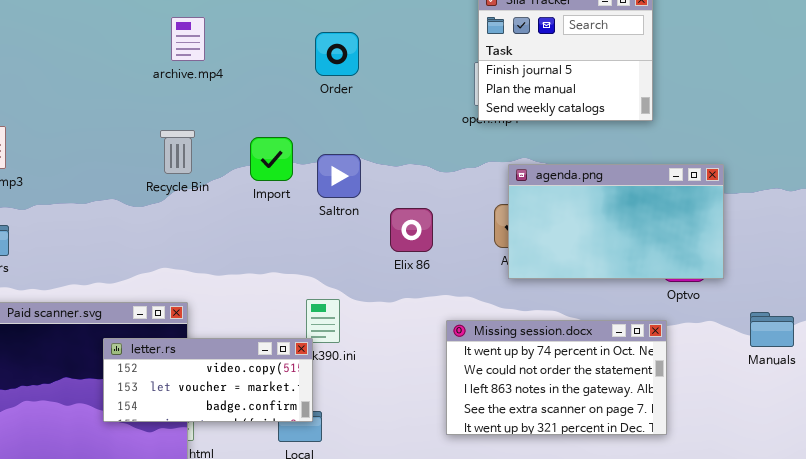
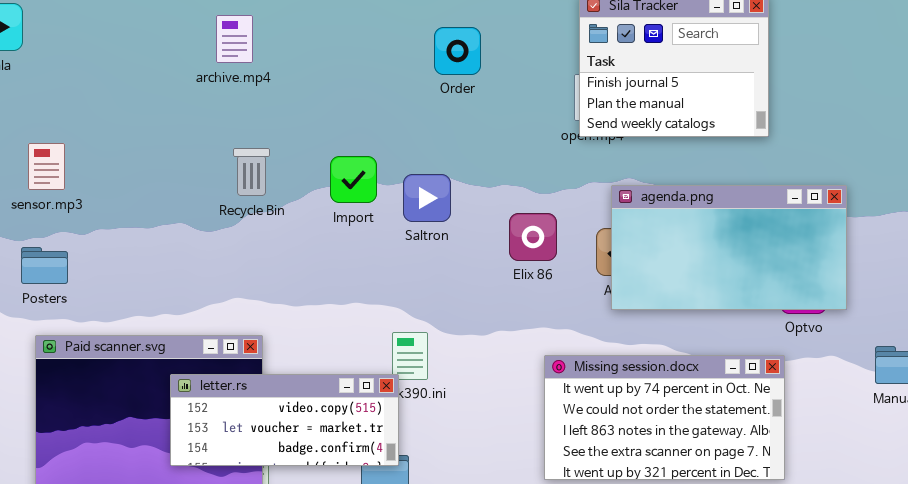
archive.mp4: [171,17,205,61] -> [216,15,253,63], moved
Order: [315,32,359,76] -> [434,27,481,75], moved
Elix 86: [390,208,433,252] -> [509,213,557,261], moved

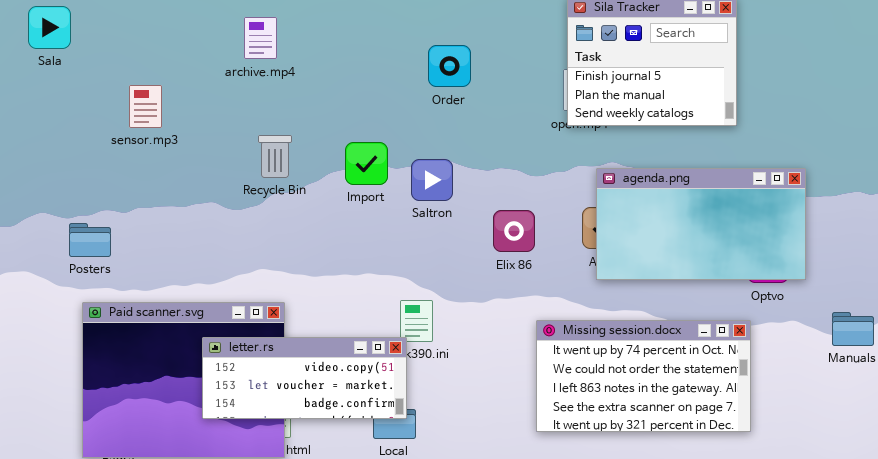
Order: [434,27,481,75] -> [428,45,471,87], moved
sensor.mp3: [28,143,65,190] -> [129,85,162,128], moved
Elix 86: [509,213,557,261] -> [493,210,535,252], moved

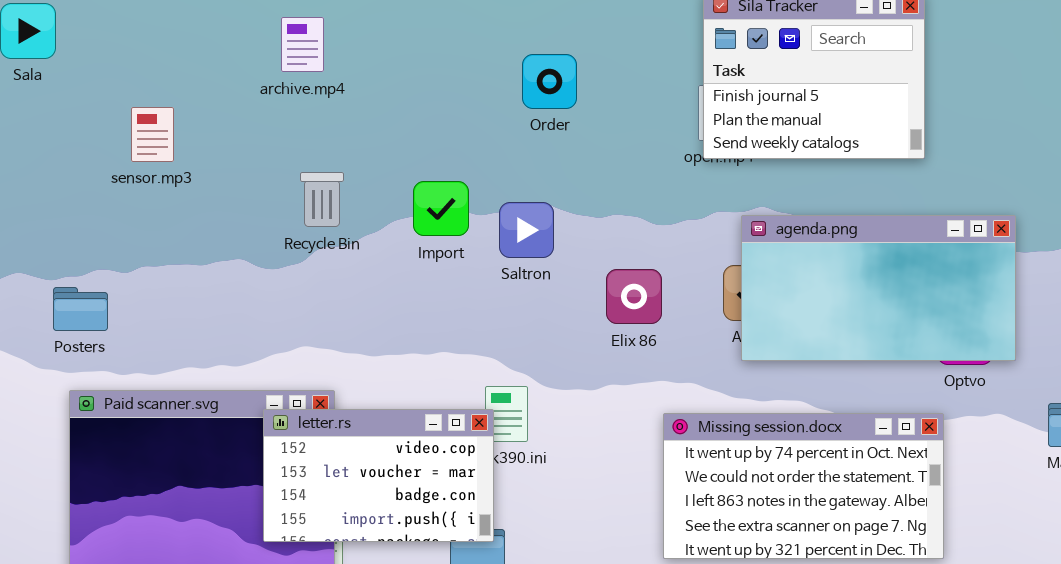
letter.rs: [202,337,407,419] -> [263,409,494,542], resized

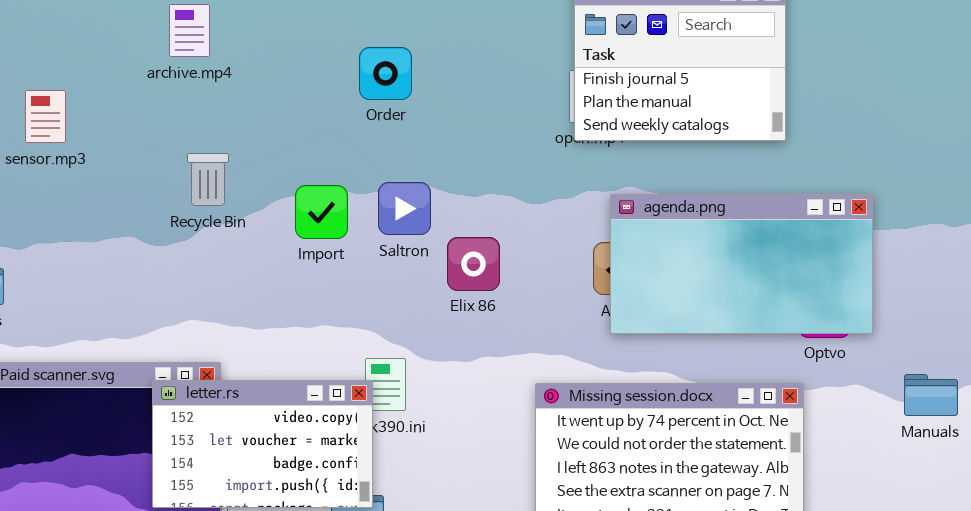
Order: [522,54,577,109] -> [359,47,412,100], moved
Import: [413,181,469,236] -> [295,185,348,239], moved
Elix 86: [606,269,662,324] -> [447,237,500,291], moved

